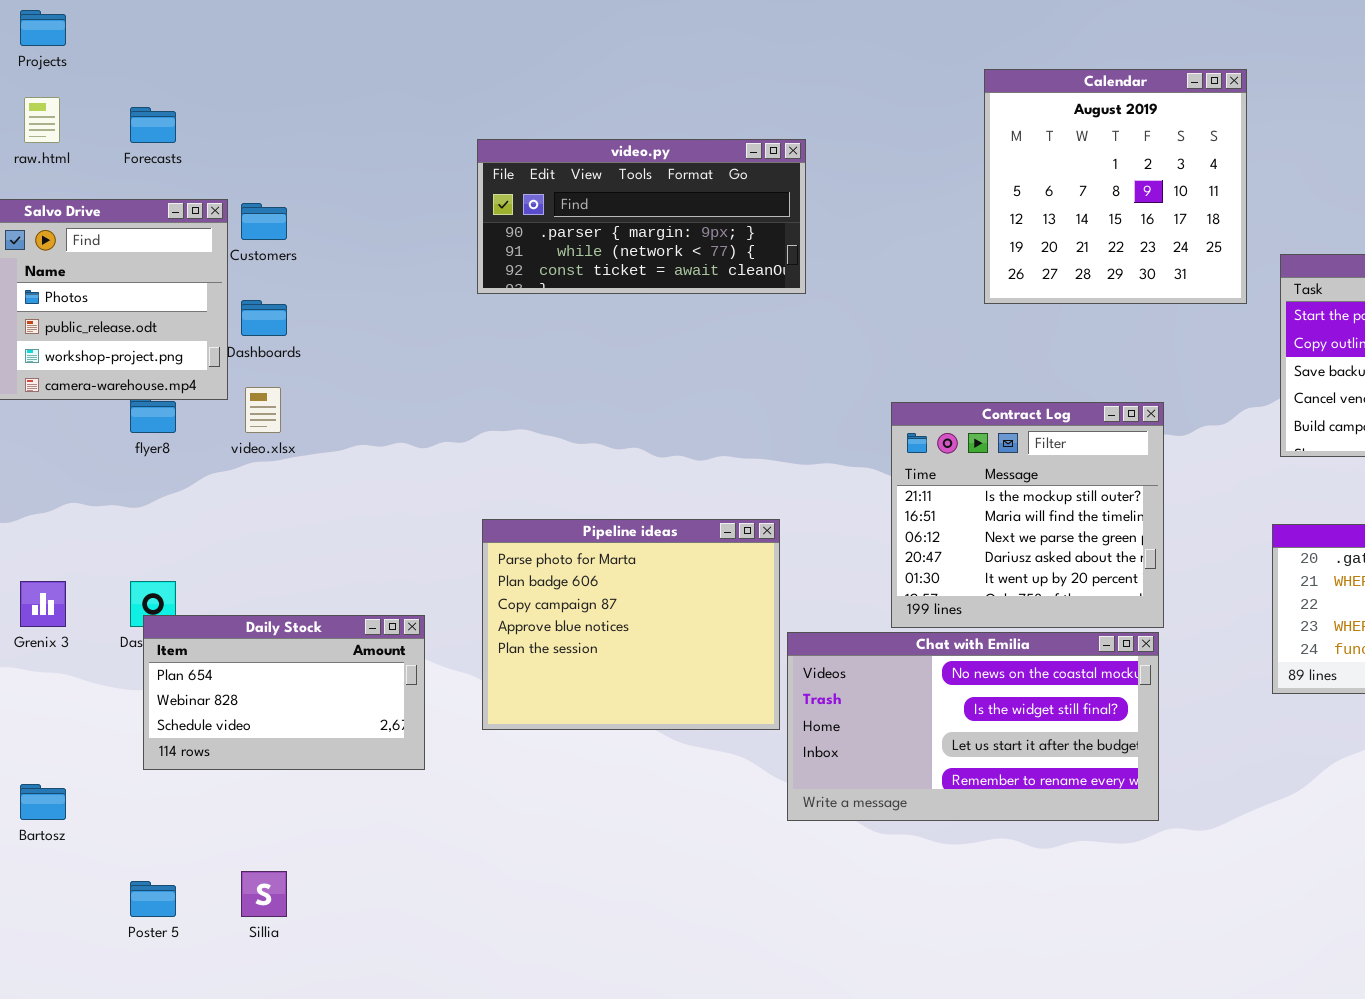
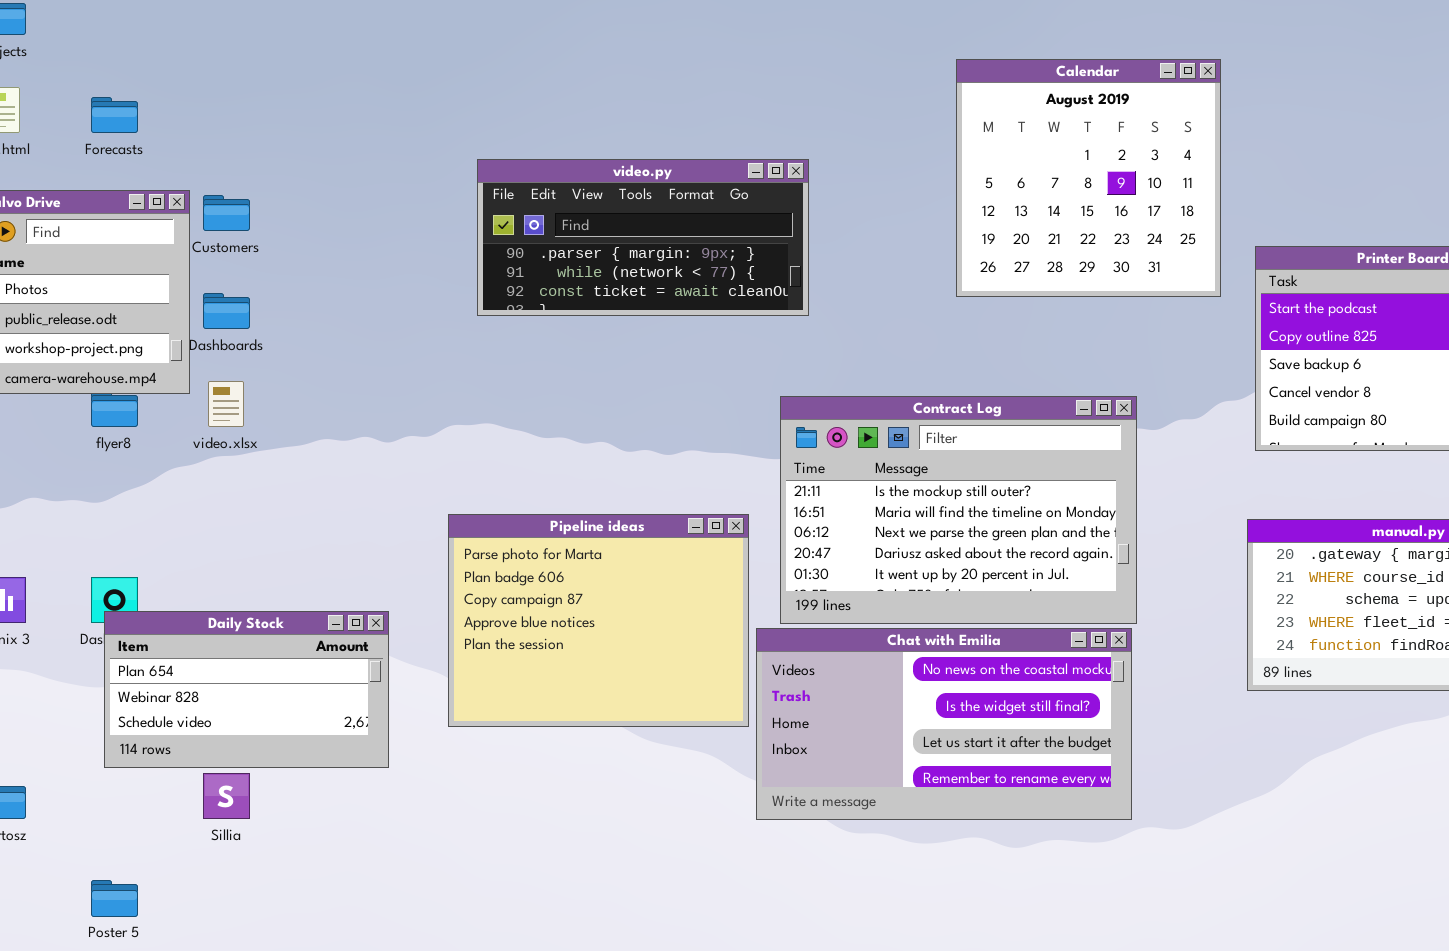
video.py: [477,139,806,294] -> [477,159,809,316], moved
Contract Log: [891,402,1164,628] -> [780,396,1137,624], resized
Sillia: [241,871,287,917] -> [203,773,250,819], moved

